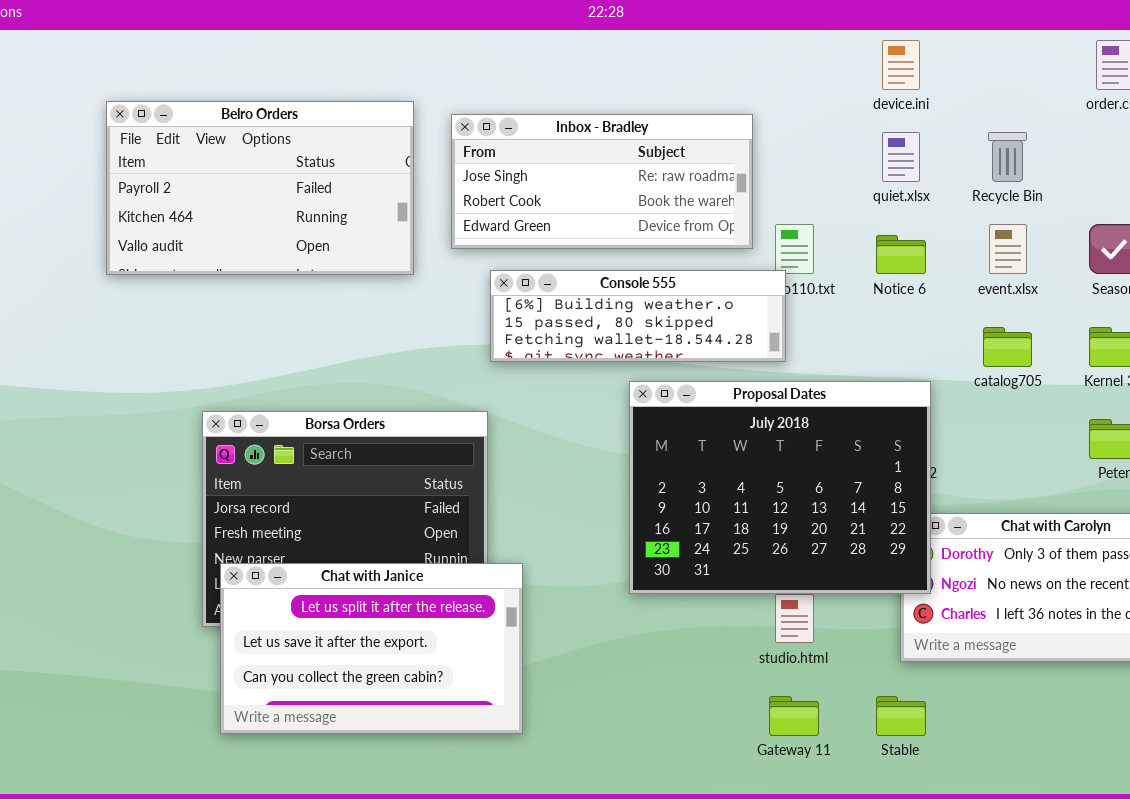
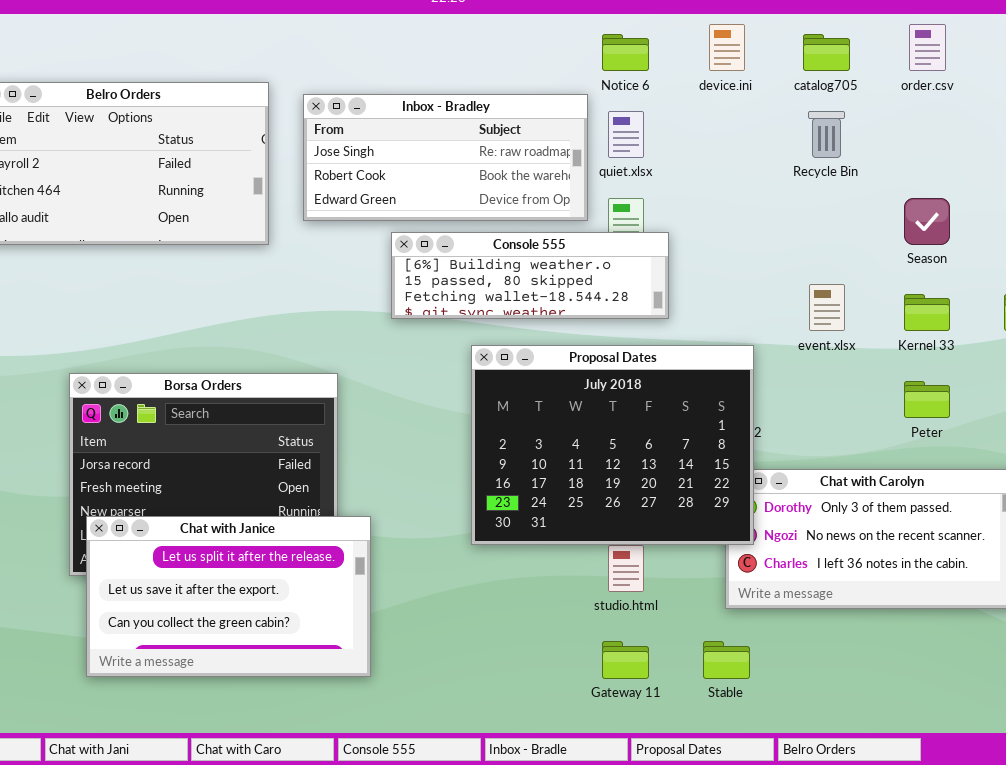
quiet.xlsx: [882,132,920,182] -> [608,111,644,158], moved
event.xlsx: [989,224,1027,274] -> [809,284,845,331], moved
Notice 6: [876,235,926,274] -> [602,34,649,71], moved
Console 555: [490,270,786,362] -> [391,232,669,319], moved
catalog705: [983,327,1032,367] -> [803,34,850,71], moved

